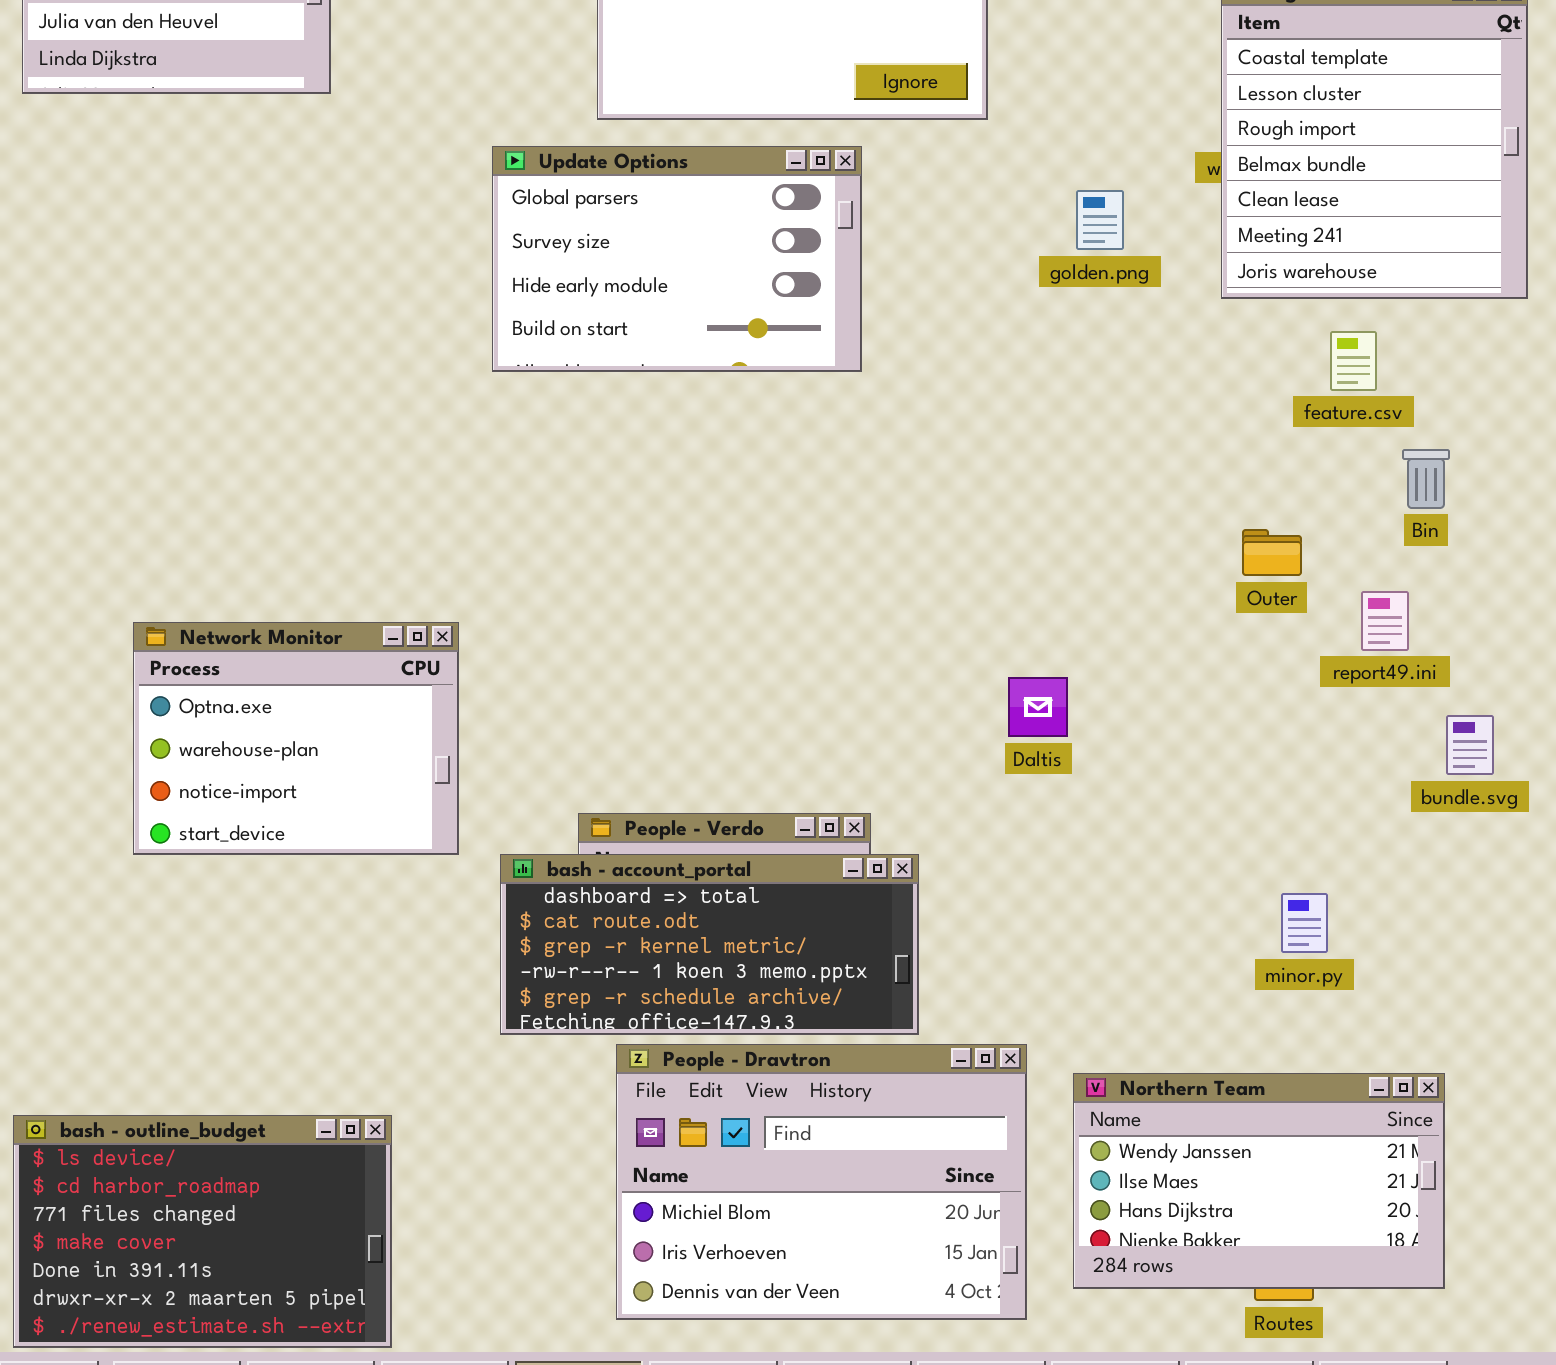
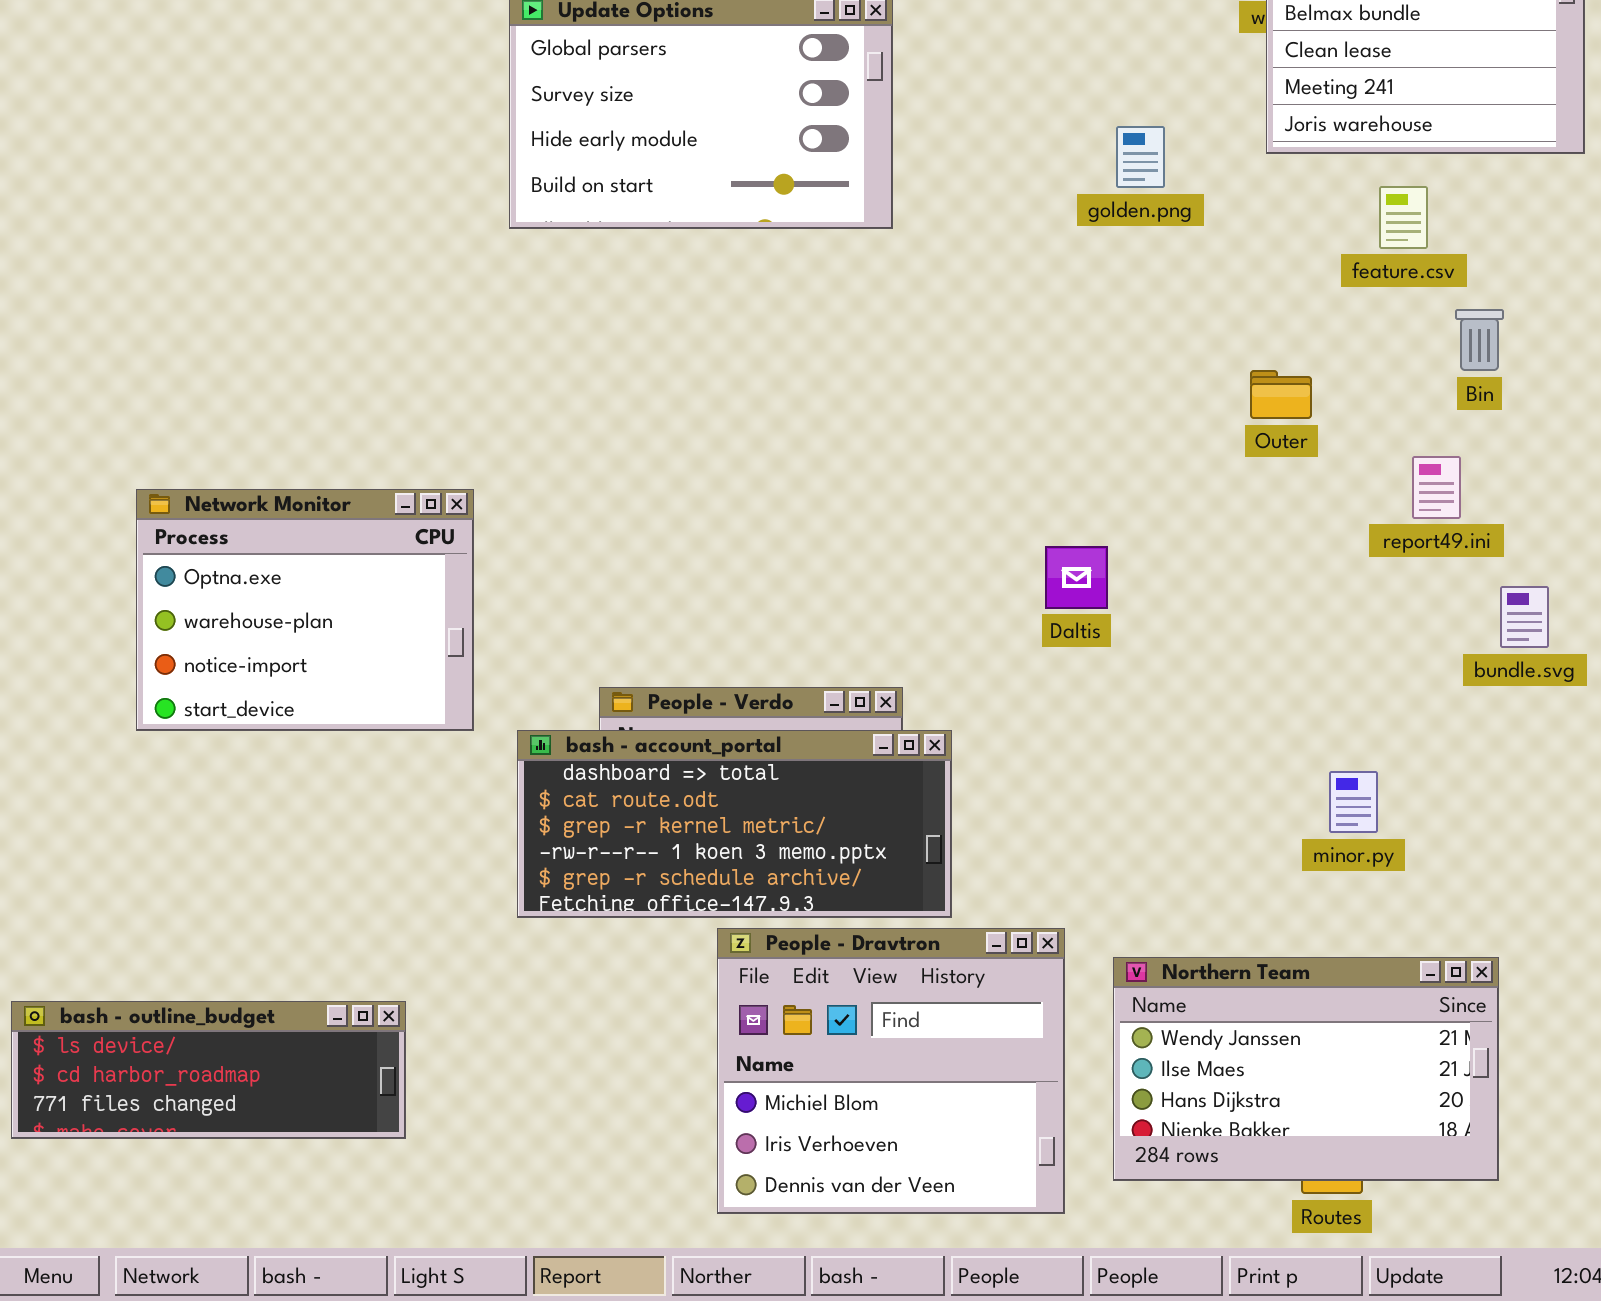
golden.png: [1076,190,1124,250] -> [1116,126,1165,188], moved
Outer: [1242,529,1302,576] -> [1250,370,1312,419], moved
People - Dravtron: [616,1044,1027,1320] -> [717,928,1065,1214], resized
bash - outline_budget: [13,1115,392,1348] -> [11,1001,406,1139], resized

